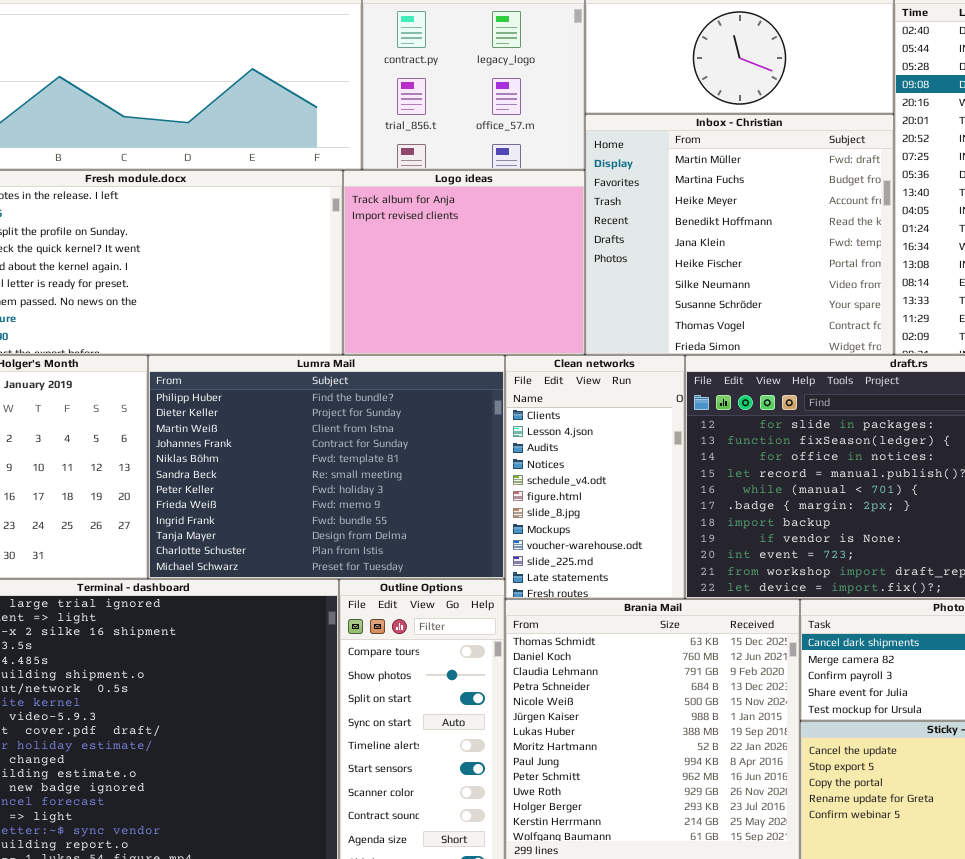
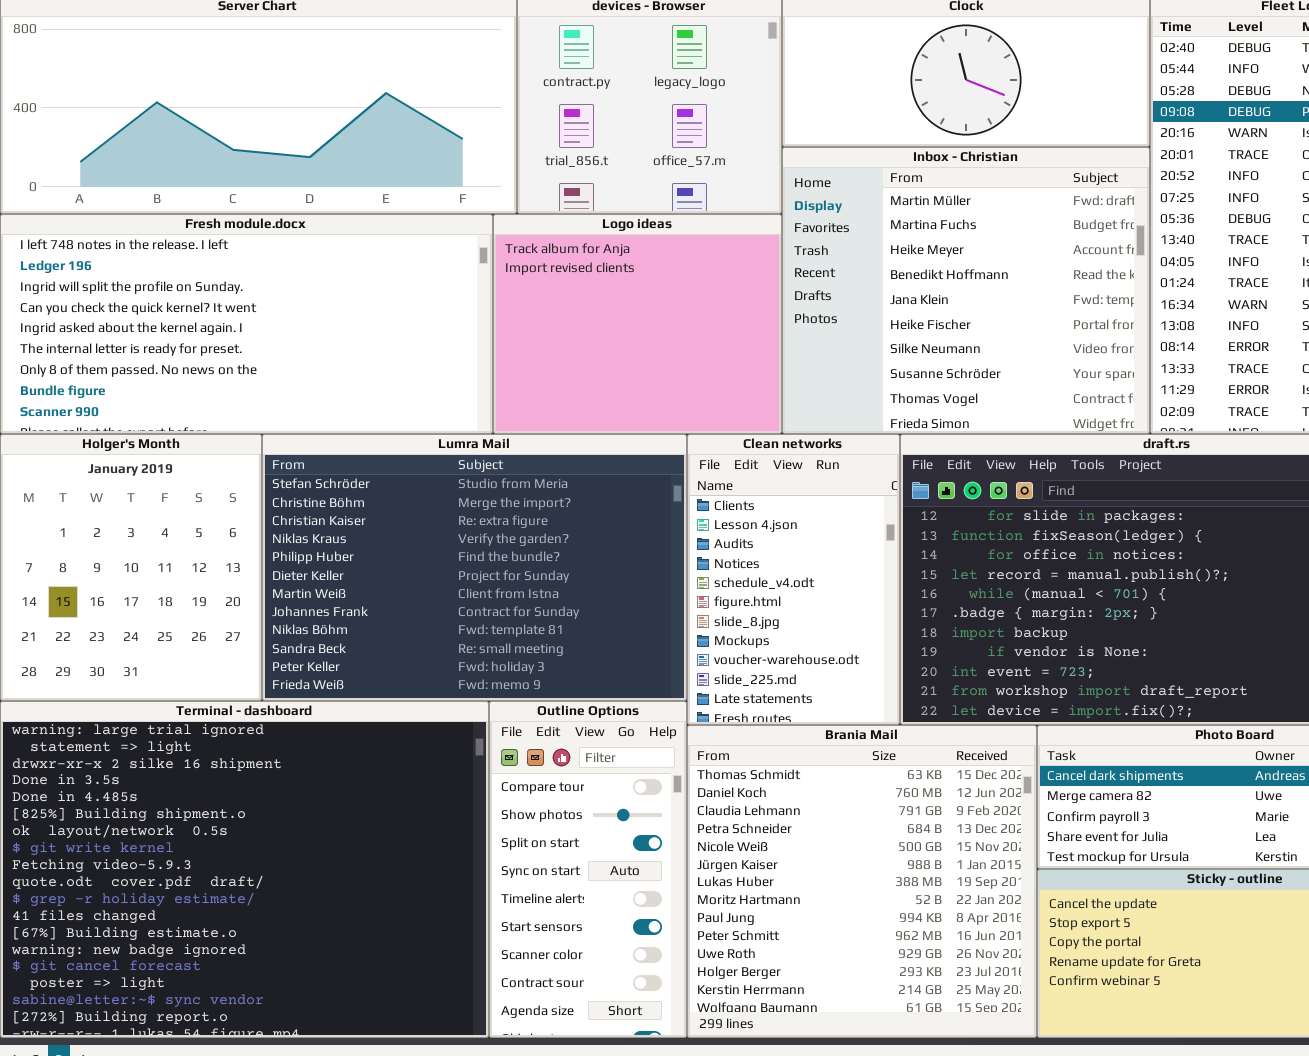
Lumra Mail: [148,355,505,579] -> [262,434,687,701], scrolled up 4 rows

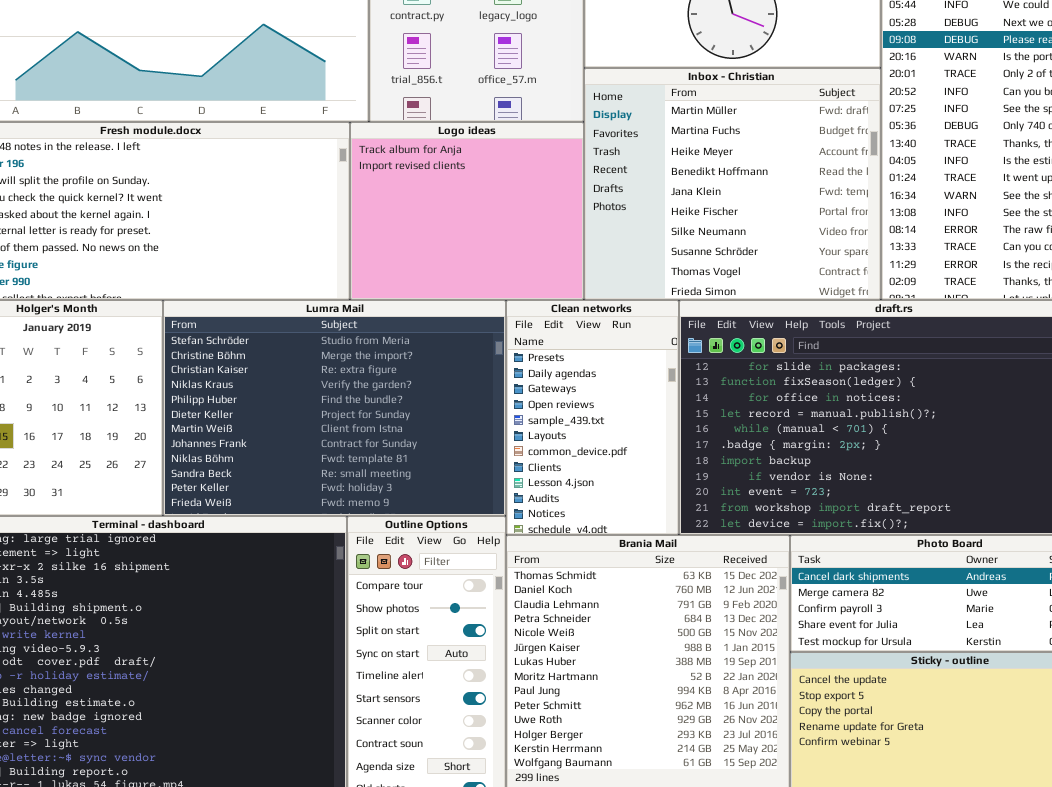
Clean networks: [687,434,900,725] -> [506,300,679,535], scrolled up 7 rows

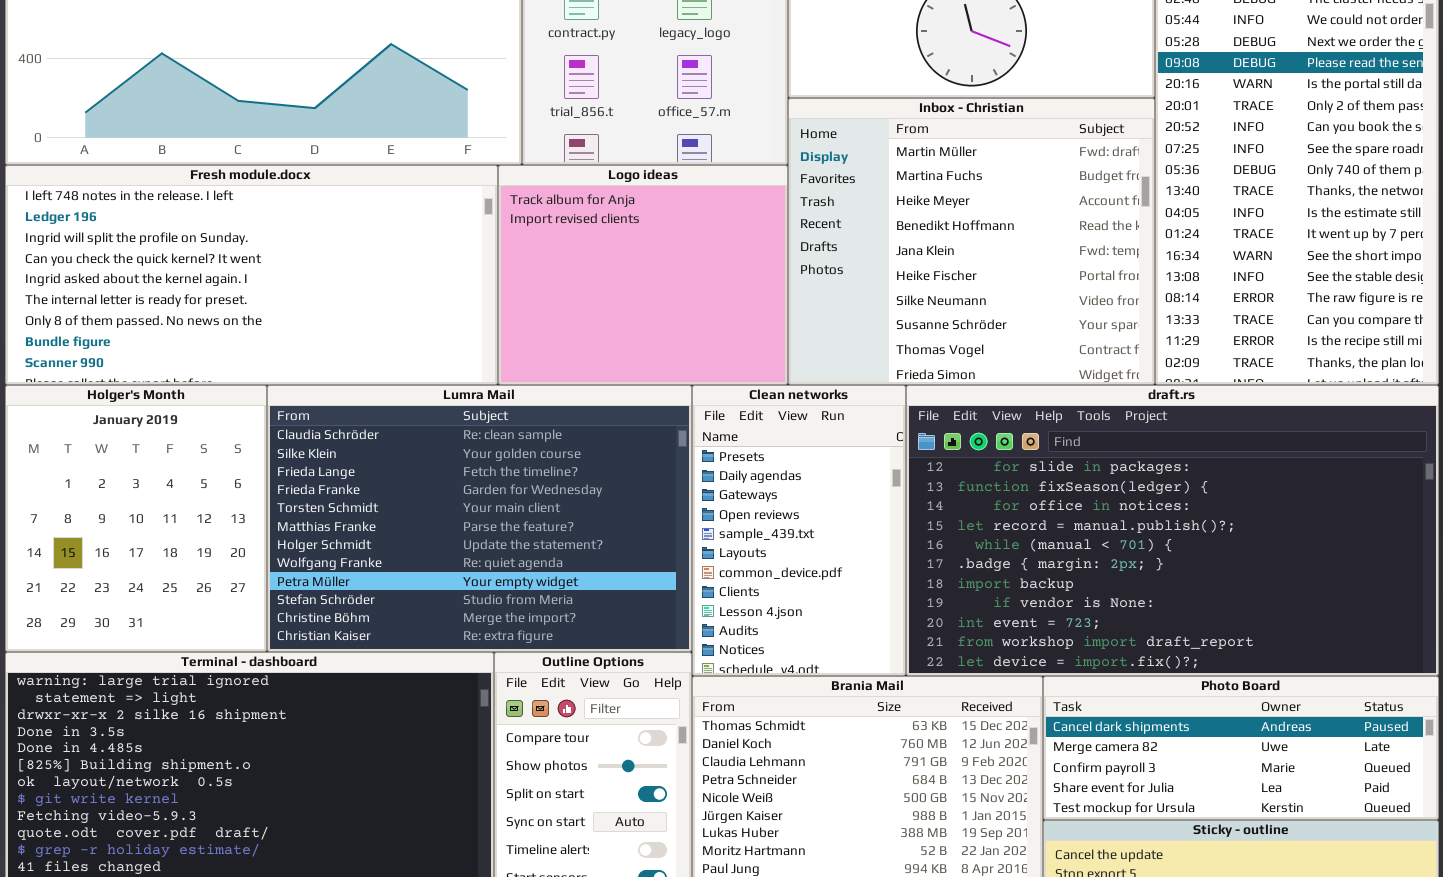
Lumra Mail: [163,300,506,516] -> [267,385,692,652], scrolled up 9 rows

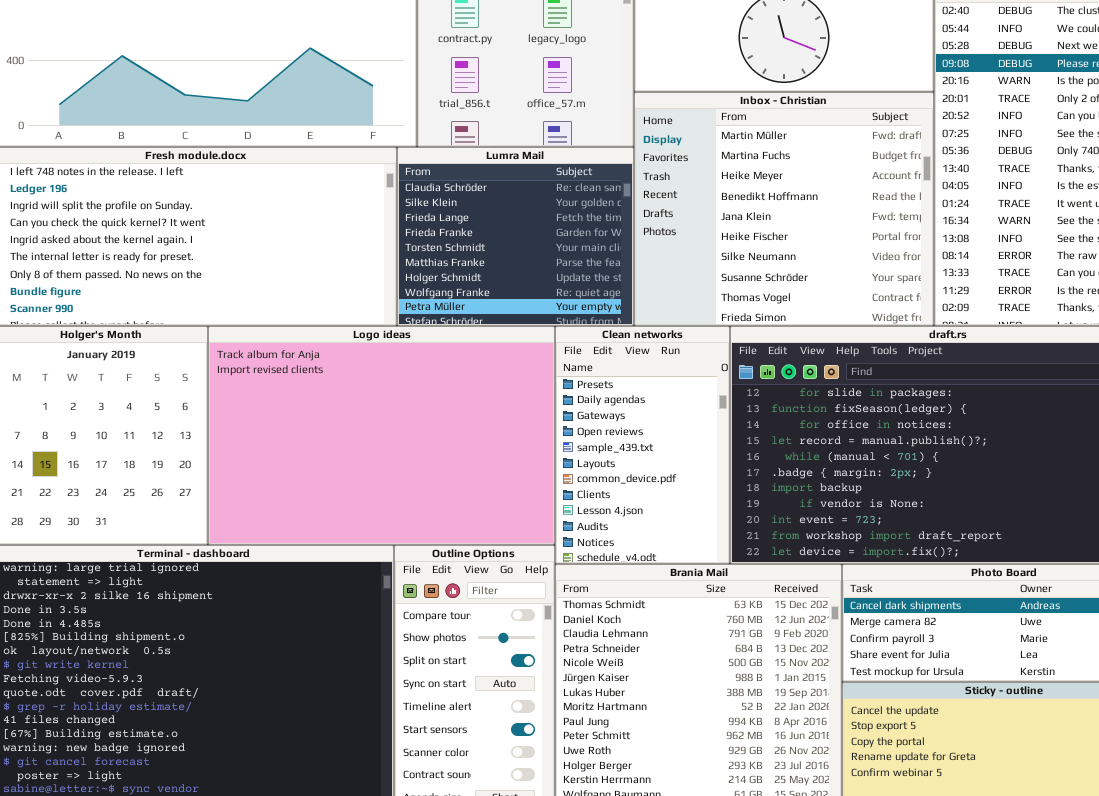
Logo ideas: [498,165,788,385] -> [208,326,555,545], moved, resized
Lumra Mail: [267,385,692,652] -> [397,147,634,326], moved, resized

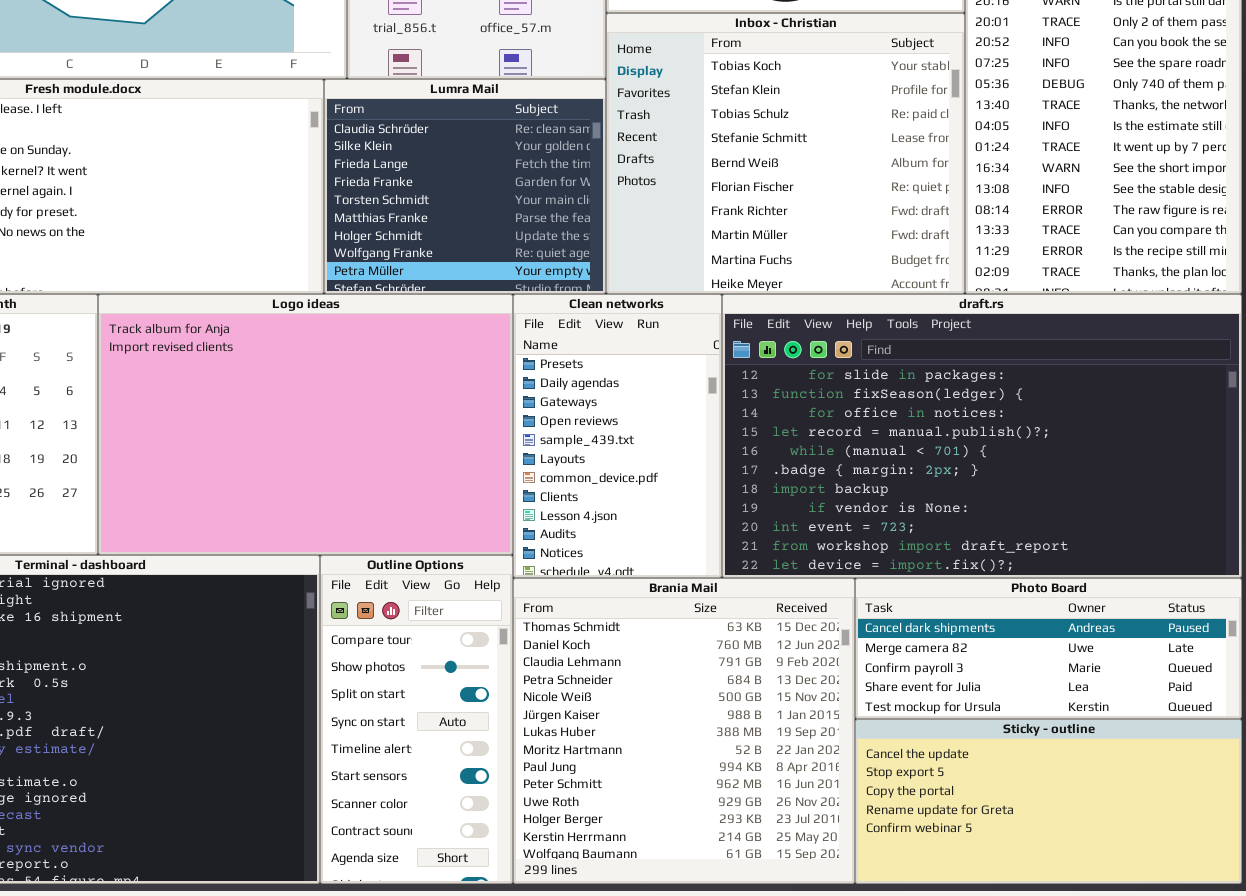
Inbox - Christian: [634,92,934,326] -> [606,13,965,294], scrolled up 7 rows

